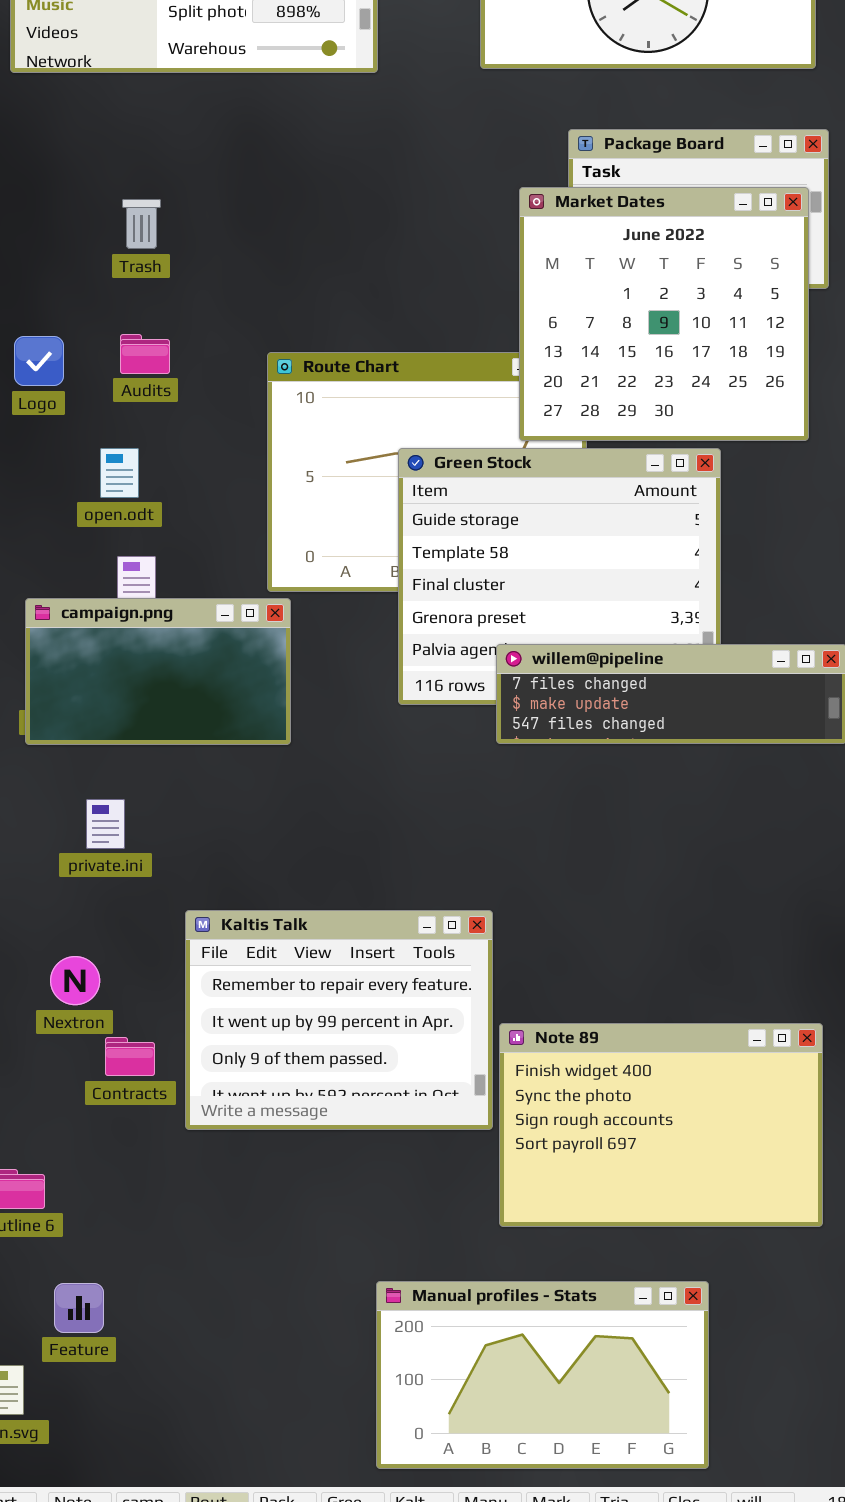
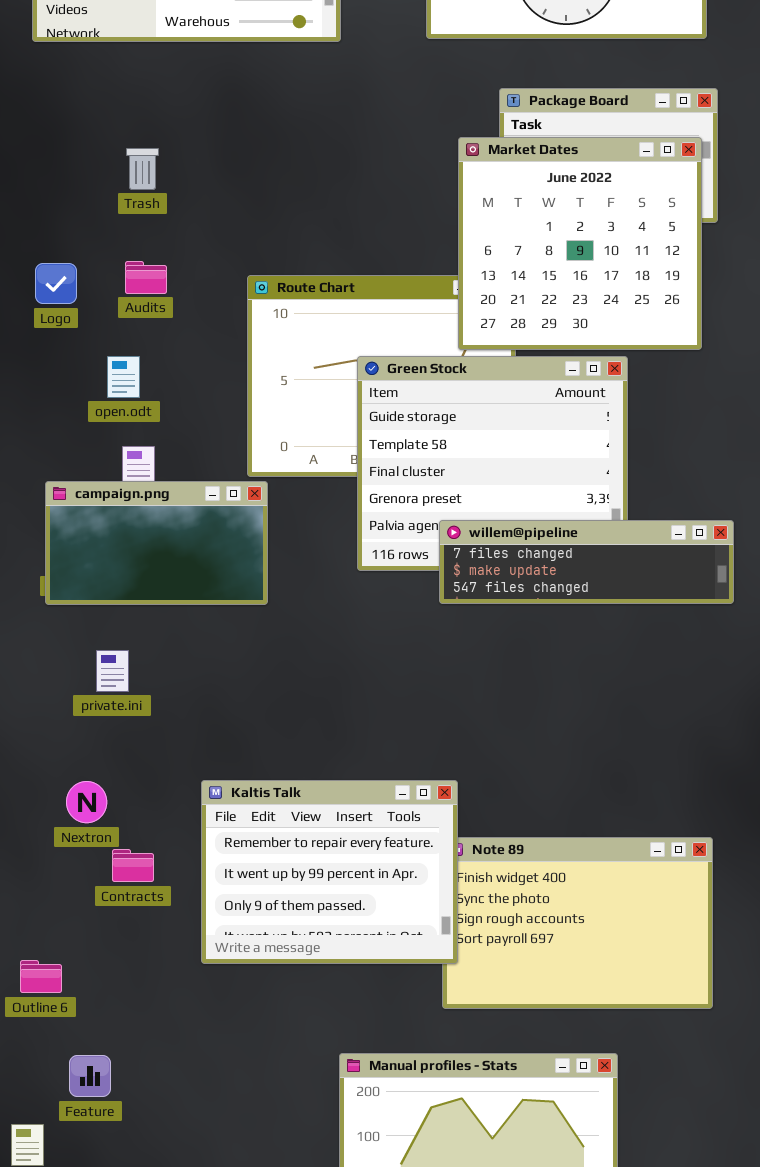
Kaltis Talk: [185,910,493,1130] -> [201,780,458,964], moved

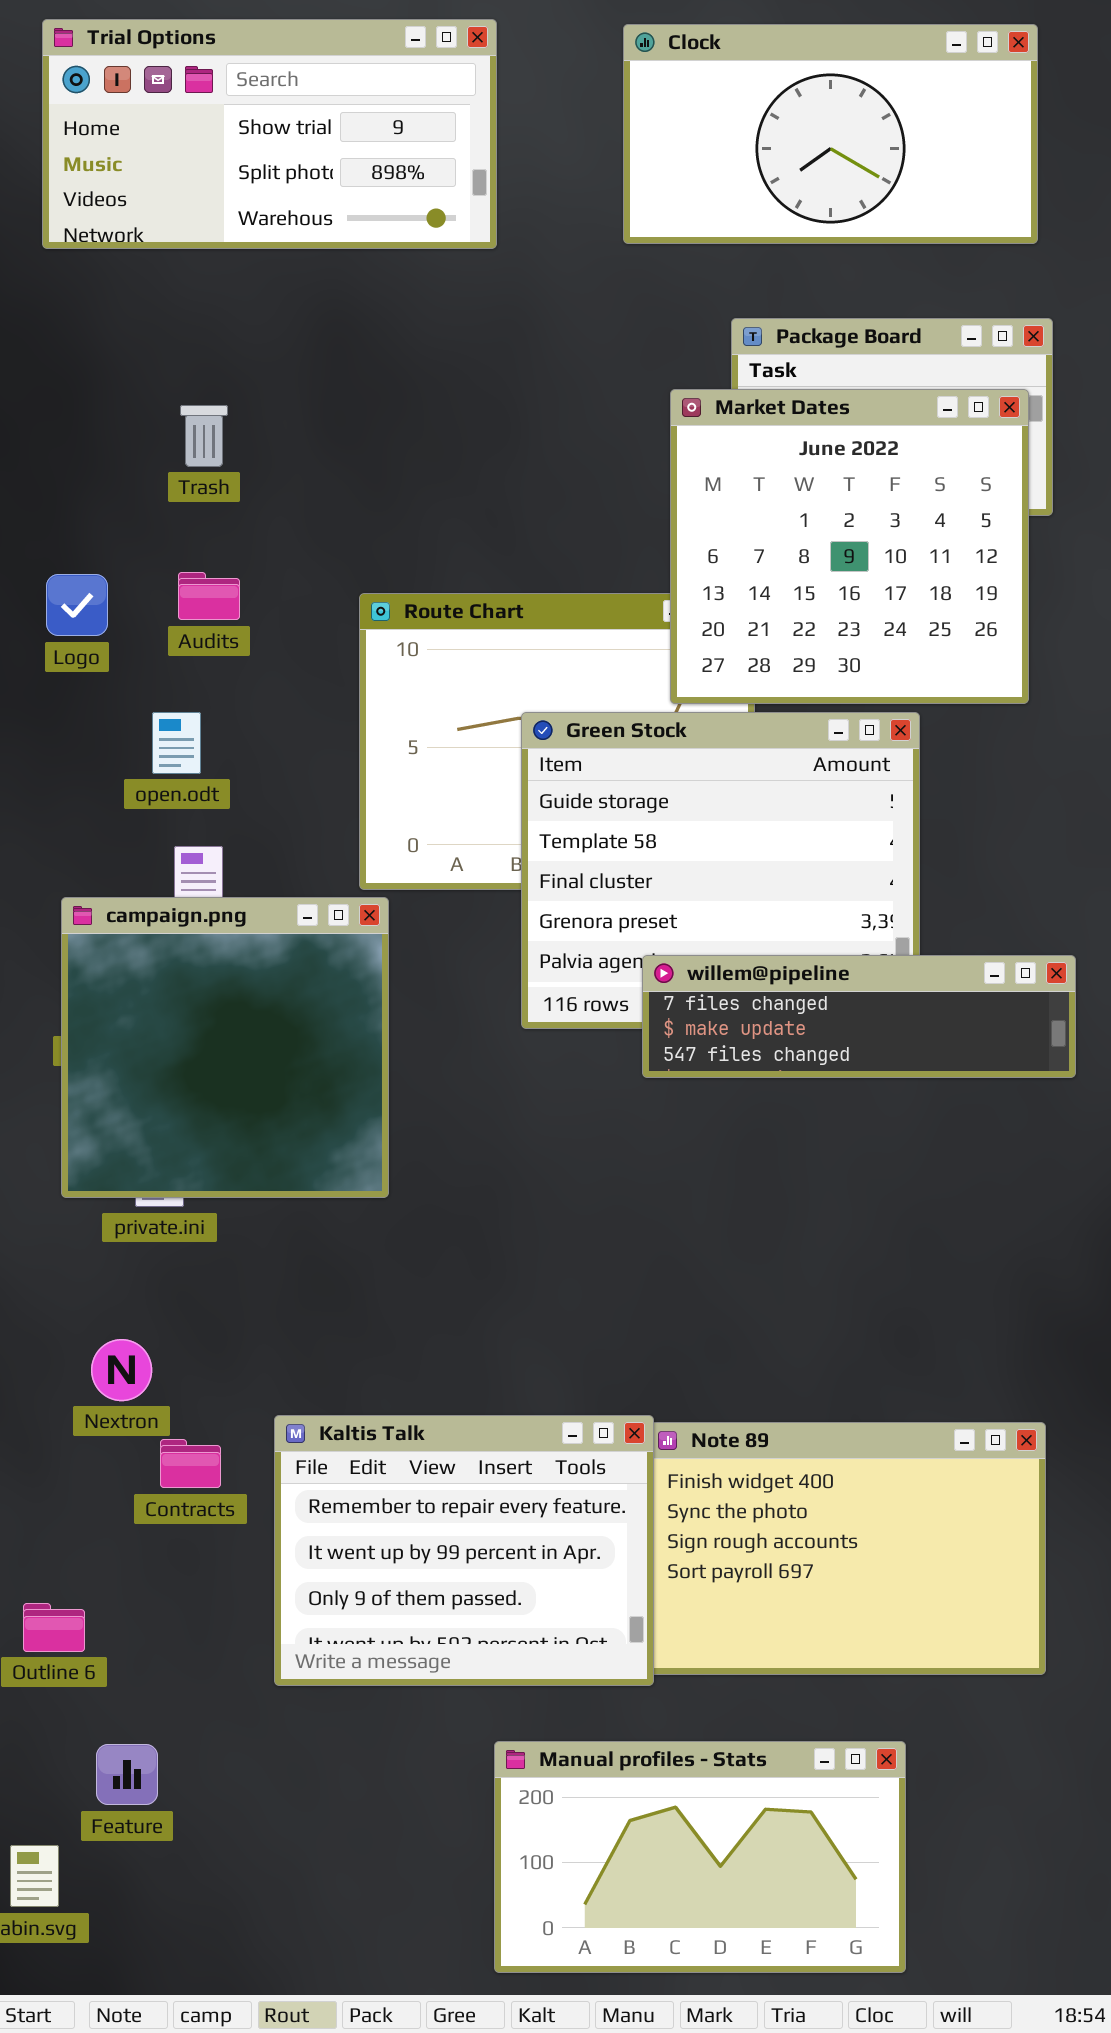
campaign.png: [45,481,268,605] -> [61,897,389,1198], resized
Kaltis Talk: [201,780,458,964] -> [274,1415,654,1686], moved

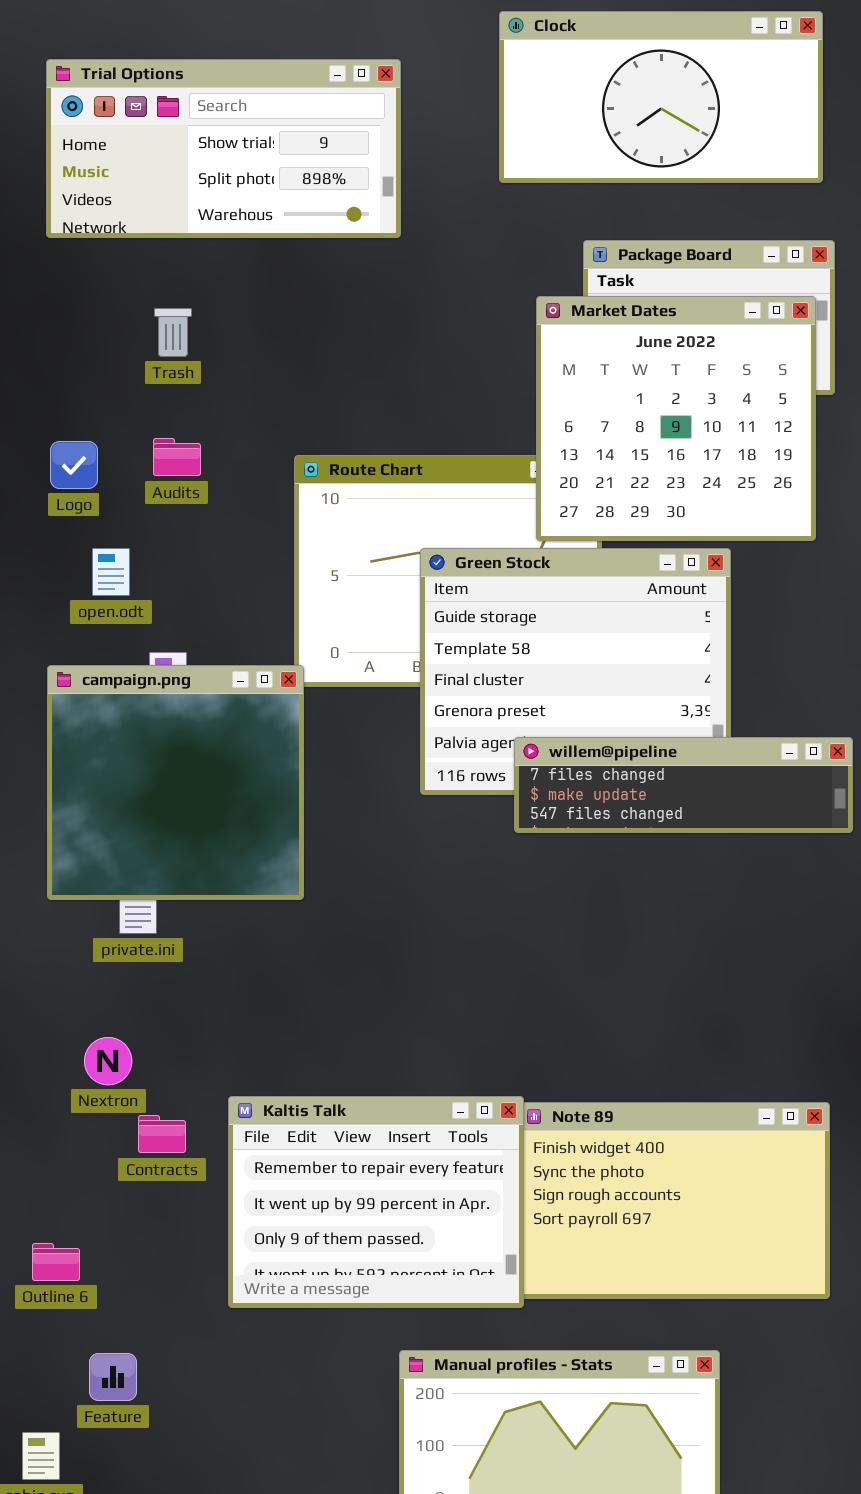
Trial Options: [42,19,497,249] -> [46,59,401,238], moved
open.odt: [152,712,201,774] -> [92,548,130,596], moved
campaign.png: [61,897,389,1198] -> [47,665,304,900], moved

